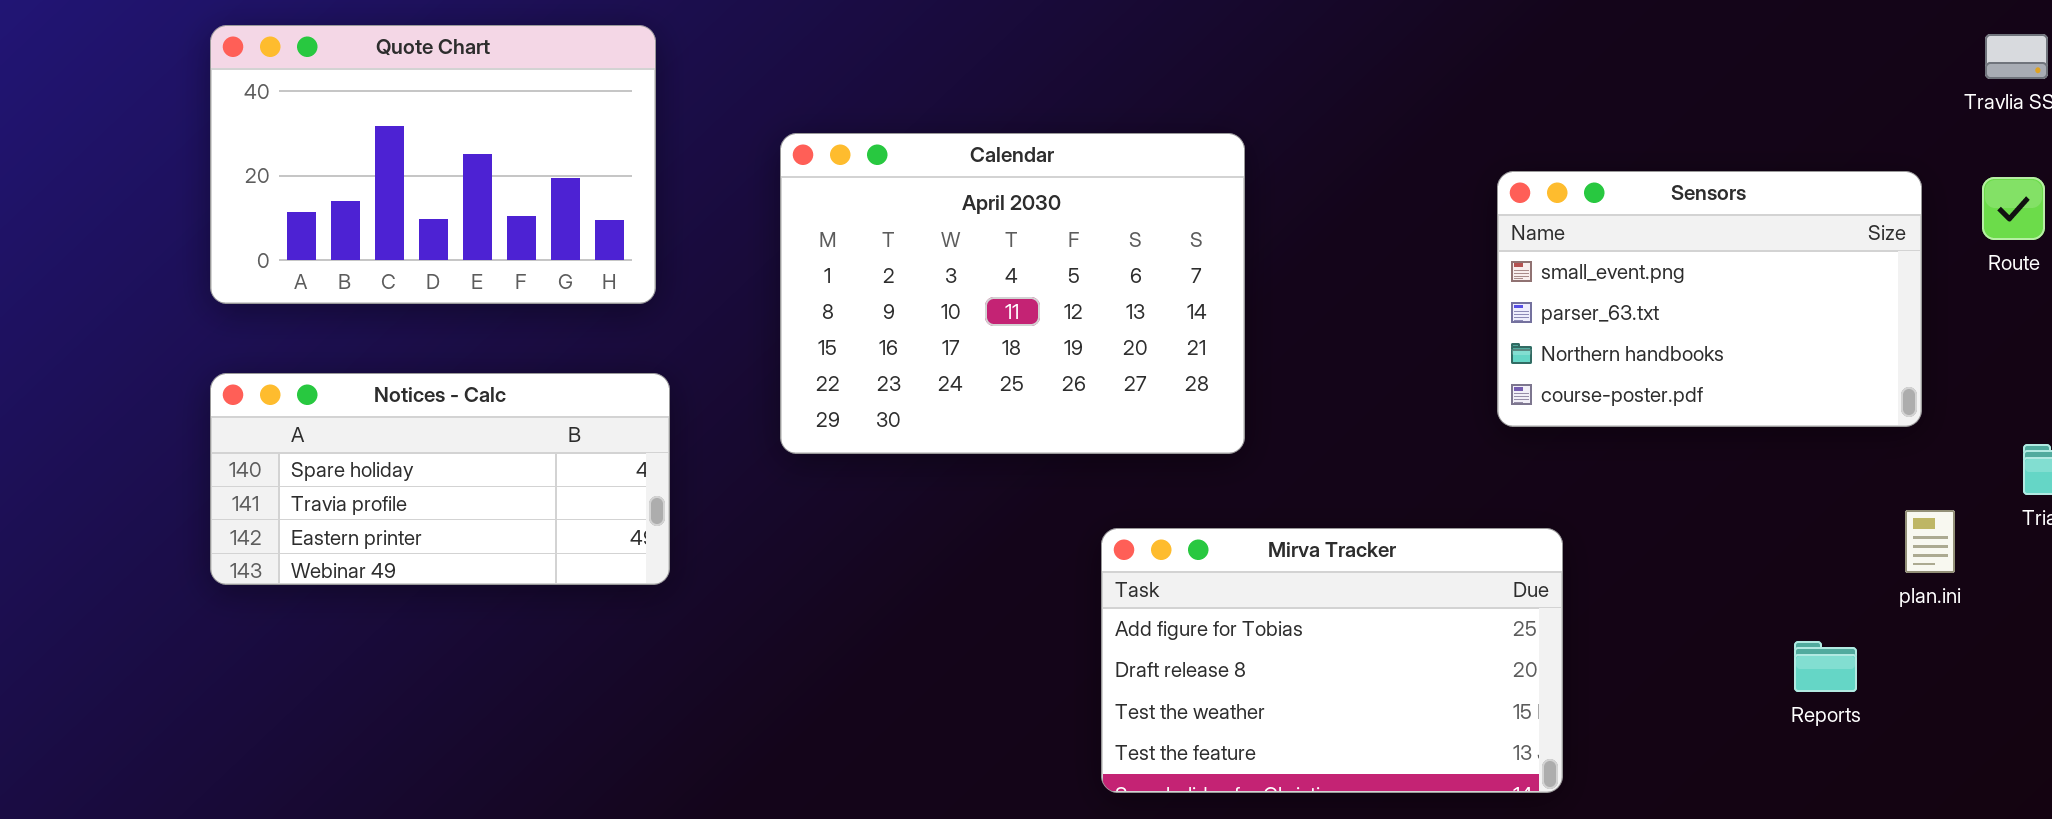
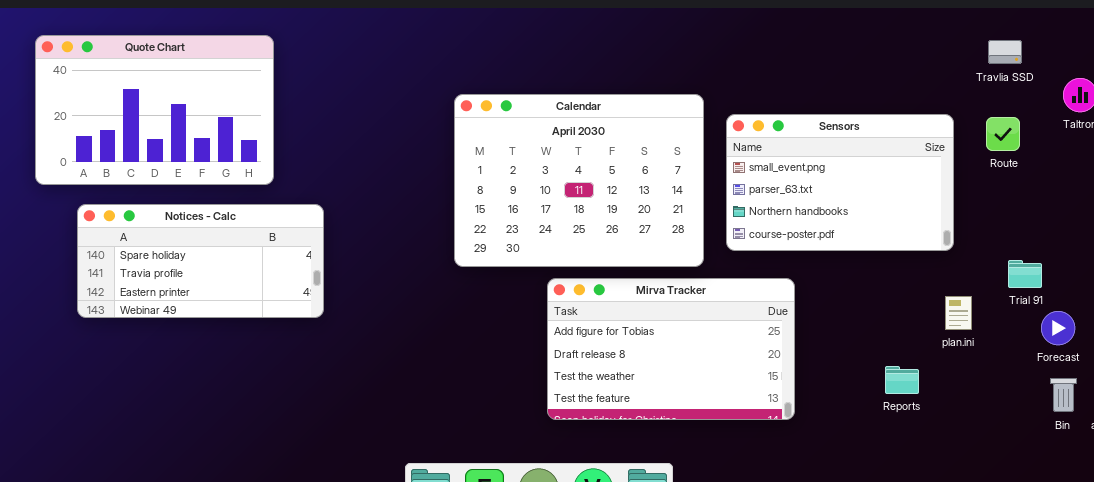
Calendar: [780,133,1245,454] -> [454,94,704,267], moved
Notices - Calc: [210,373,670,585] -> [77,204,324,318], moved
Mirva Tracker: [1101,528,1563,793] -> [547,278,795,420], moved

